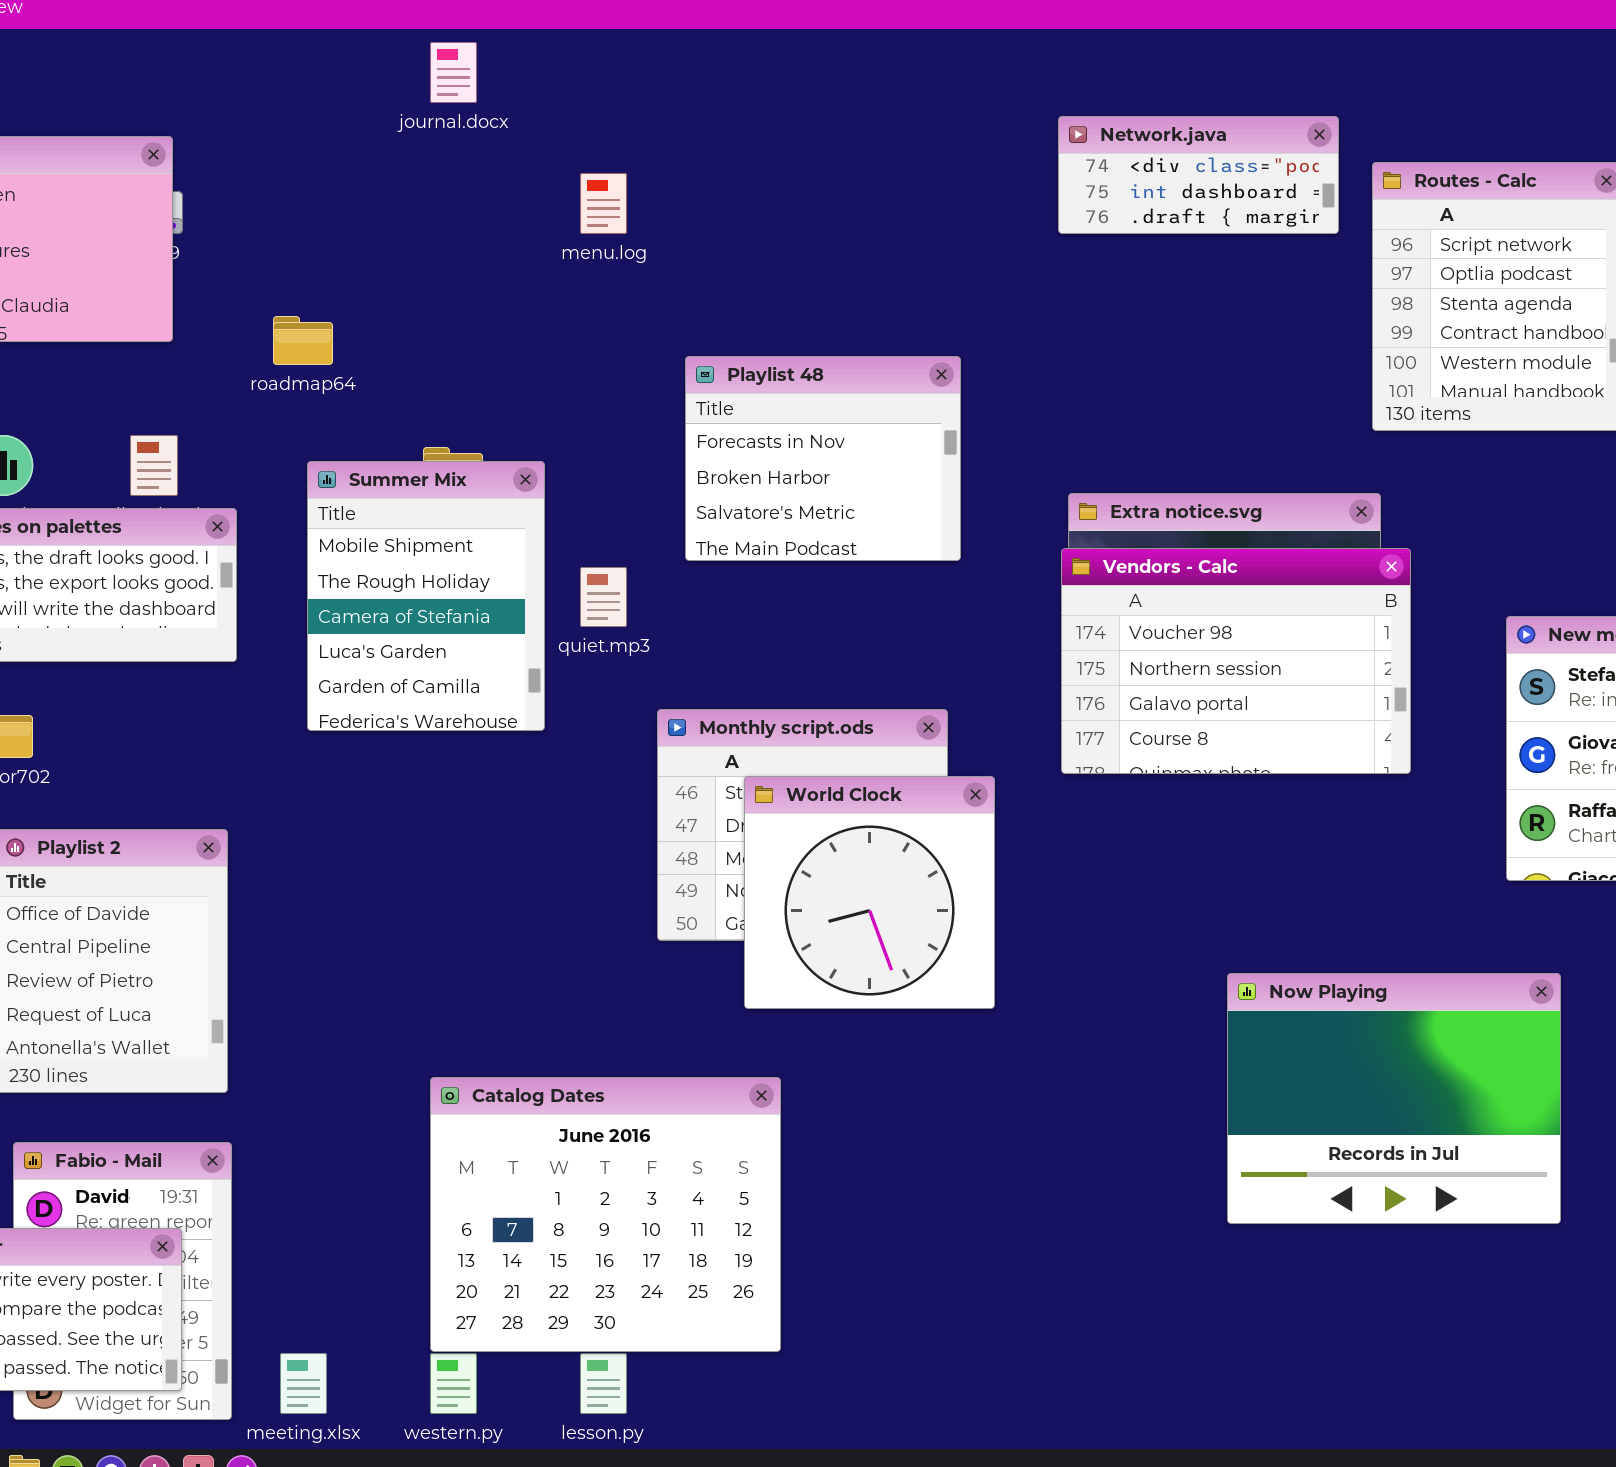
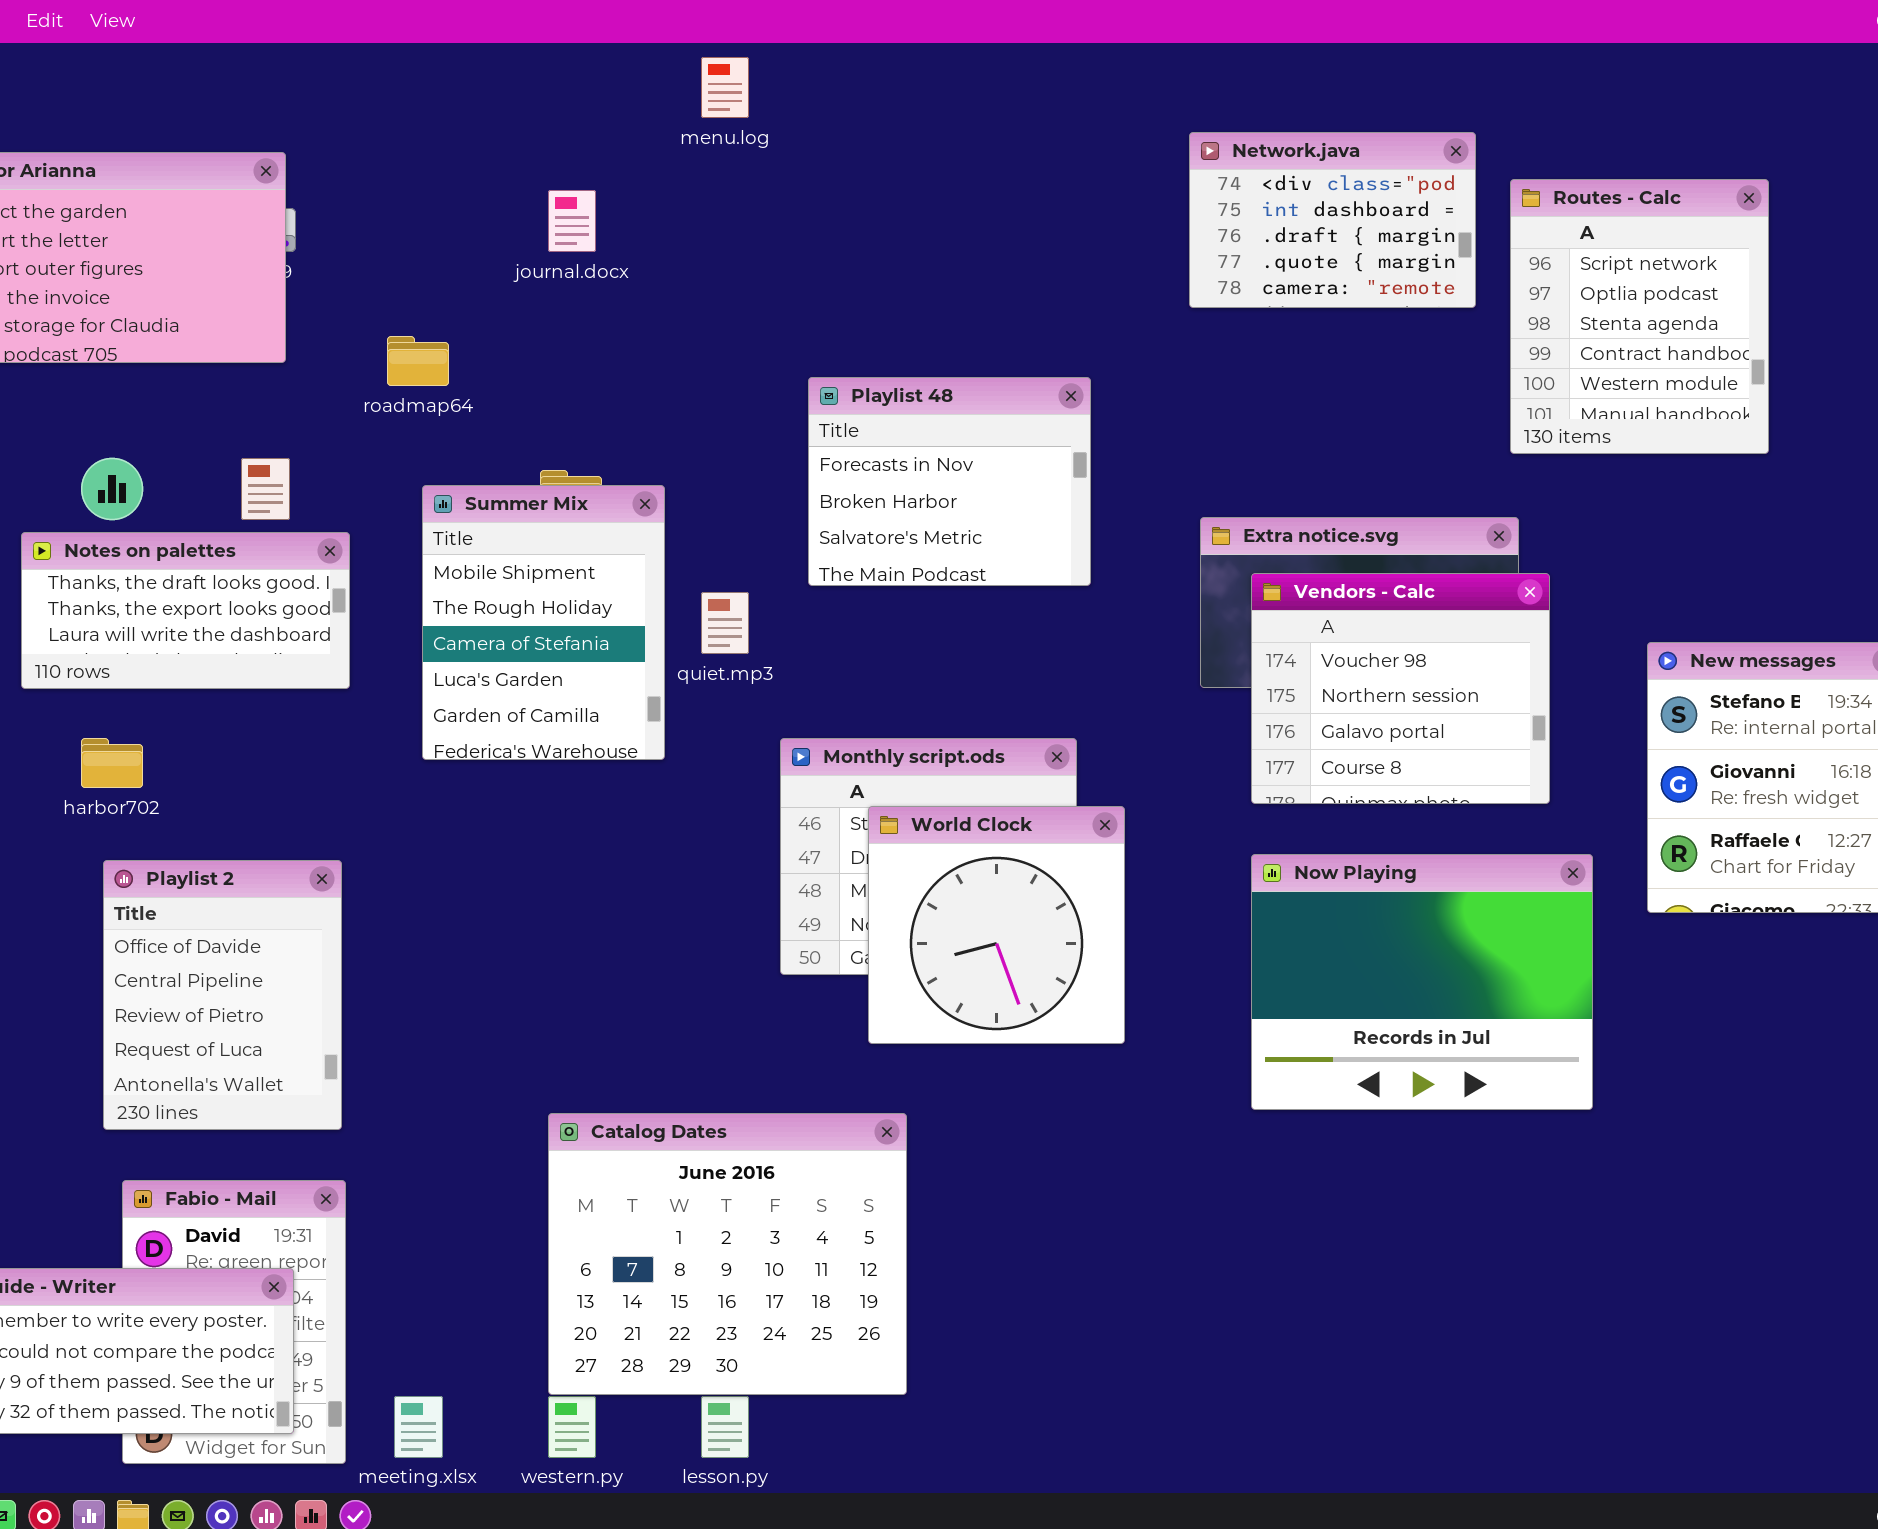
journal.docx: [430,42,477,103] -> [548,190,596,252], moved
Network.java: [1058,116,1339,234] -> [1189,132,1476,308], resized
menu.log: [580,173,627,234] -> [701,57,749,118], moved
Vendors - Calc: [1061,548,1411,774] -> [1251,573,1550,804], resized
Now Playing: [1227,973,1561,1224] -> [1251,854,1593,1110], moved

